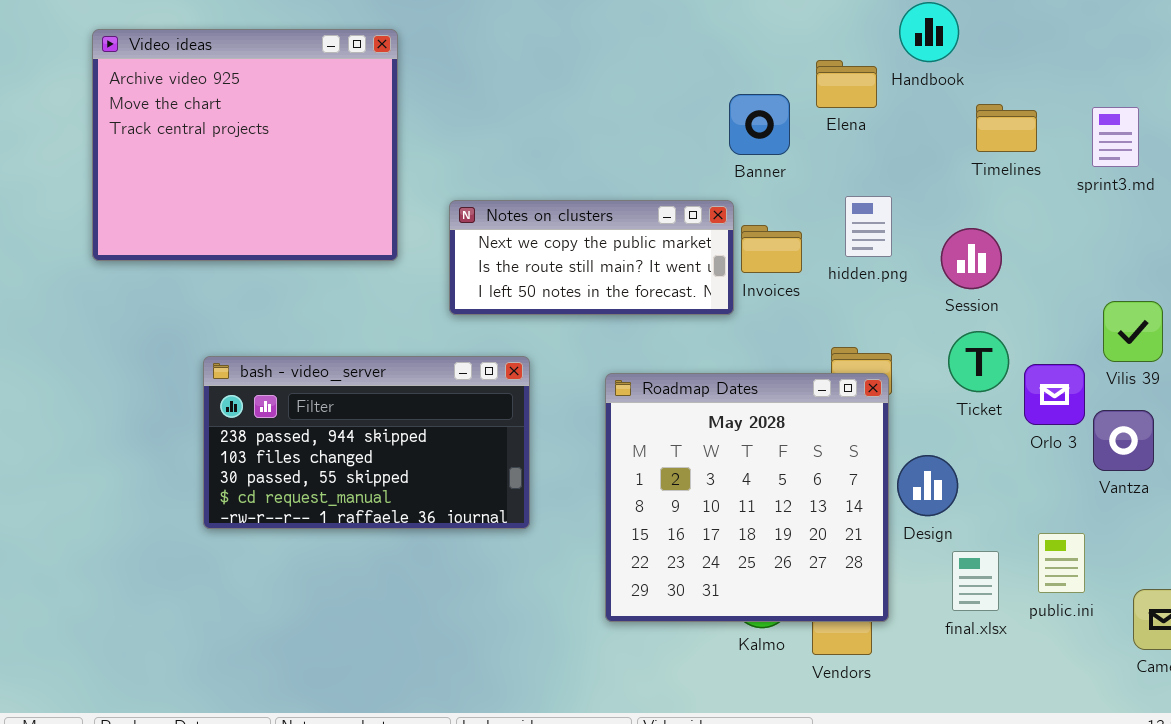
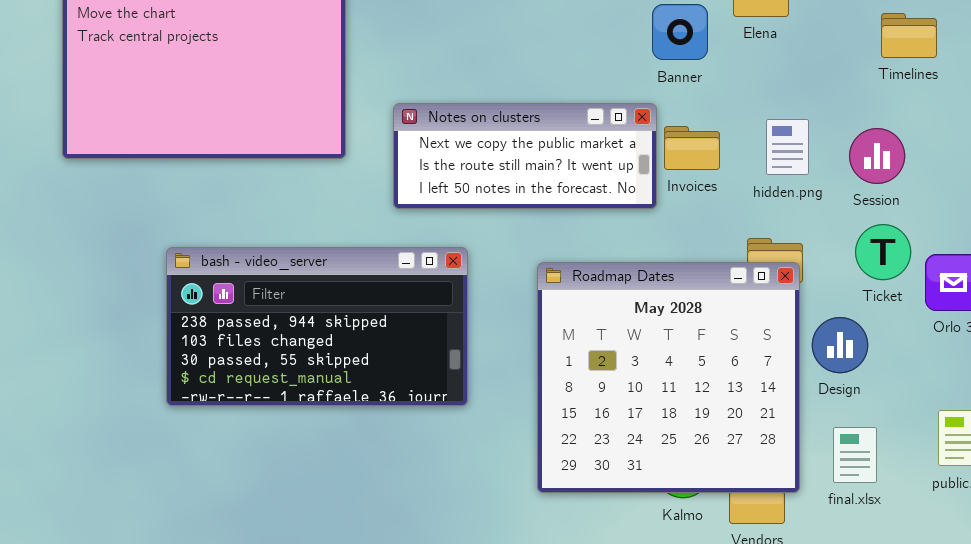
hidden.png: [845,196,892,257] -> [766,119,809,175], moved
Design: [897,455,958,516] -> [812,317,868,373], moved
final.xlsx: [952,551,999,611] -> [833,427,877,483], moved

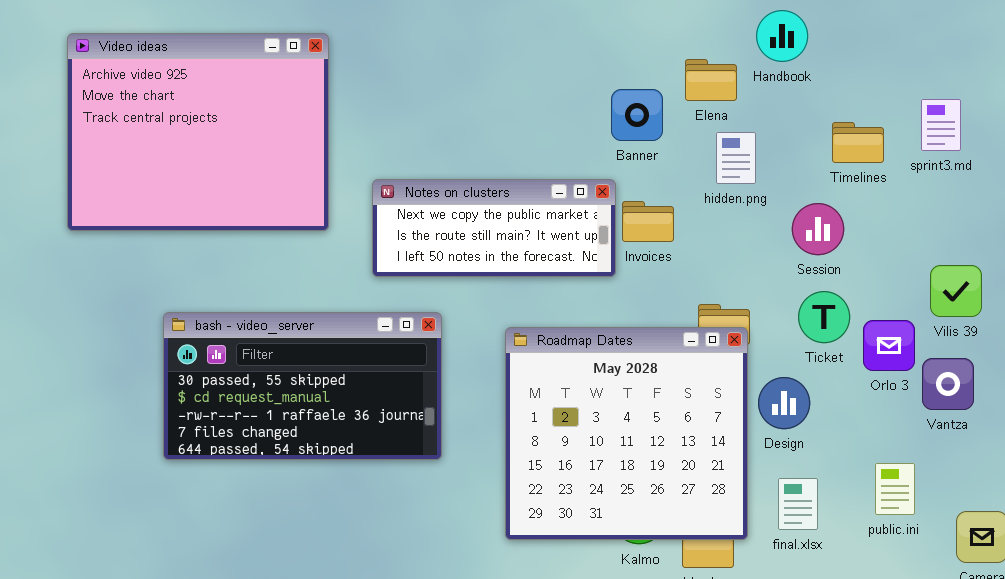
Timelines: [881,13,937,58] -> [832,122,884,163], moved
hidden.png: [766,119,809,175] -> [716,132,756,184], moved
bash - video_server: [166,247,468,406] -> [163,312,442,460], scrolled down 2 rows

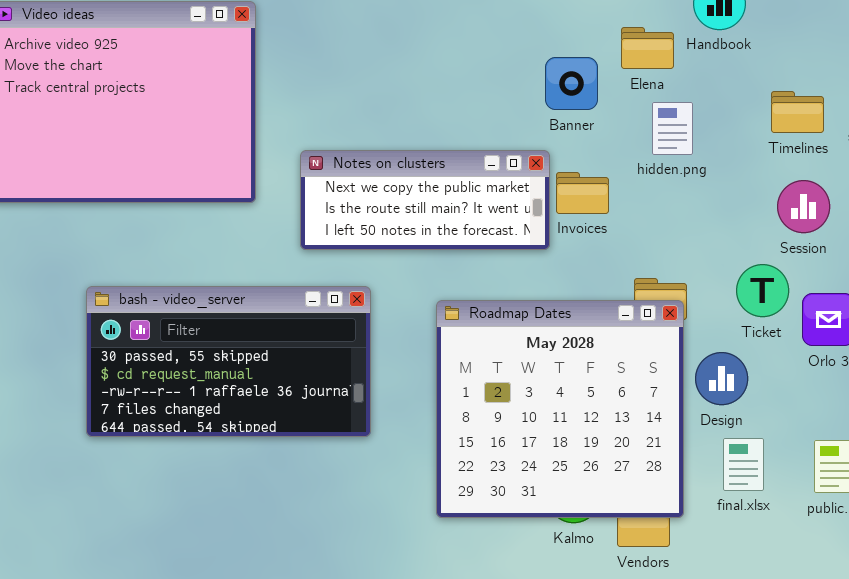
Session: [792,203,844,255] -> [777,180,830,233], moved
final.xlsx: [778,478,818,530] -> [723,438,764,491], moved

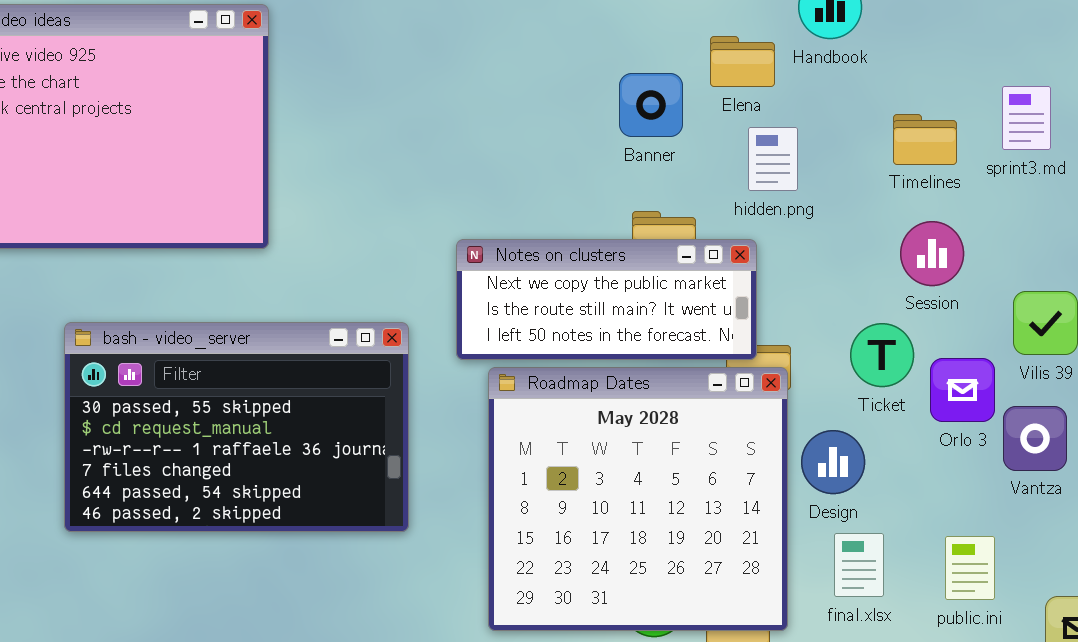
Notes on clusters: [300,150,550,250] -> [456,239,757,360], moved
bash - video_server: [86,286,371,437] -> [64,322,409,532], resized

